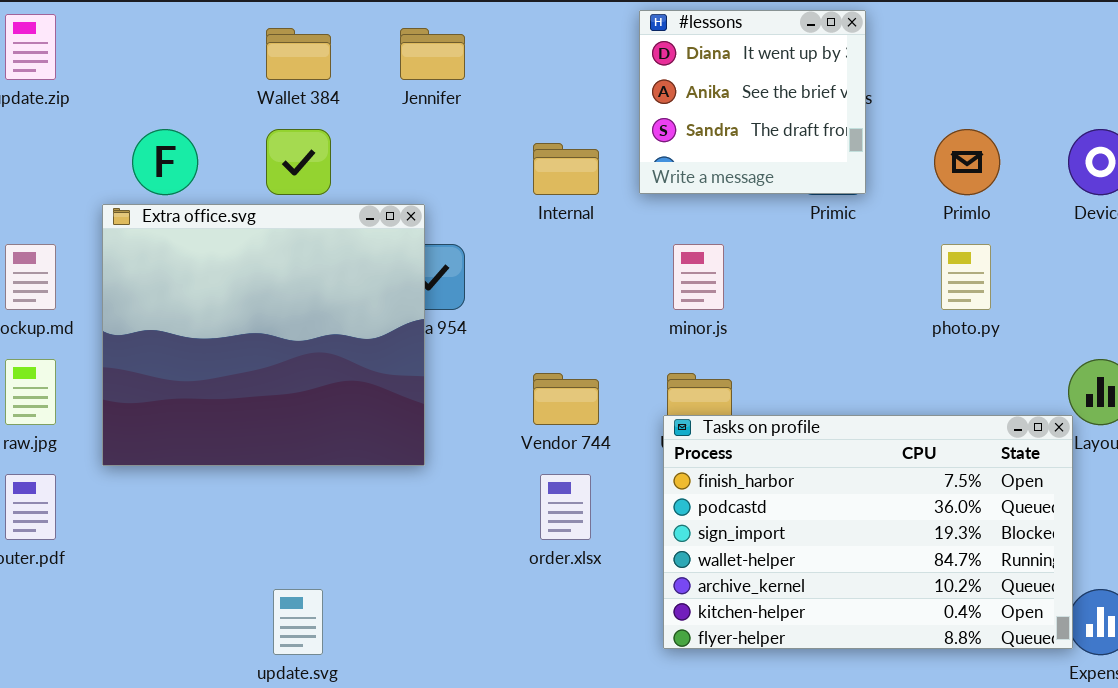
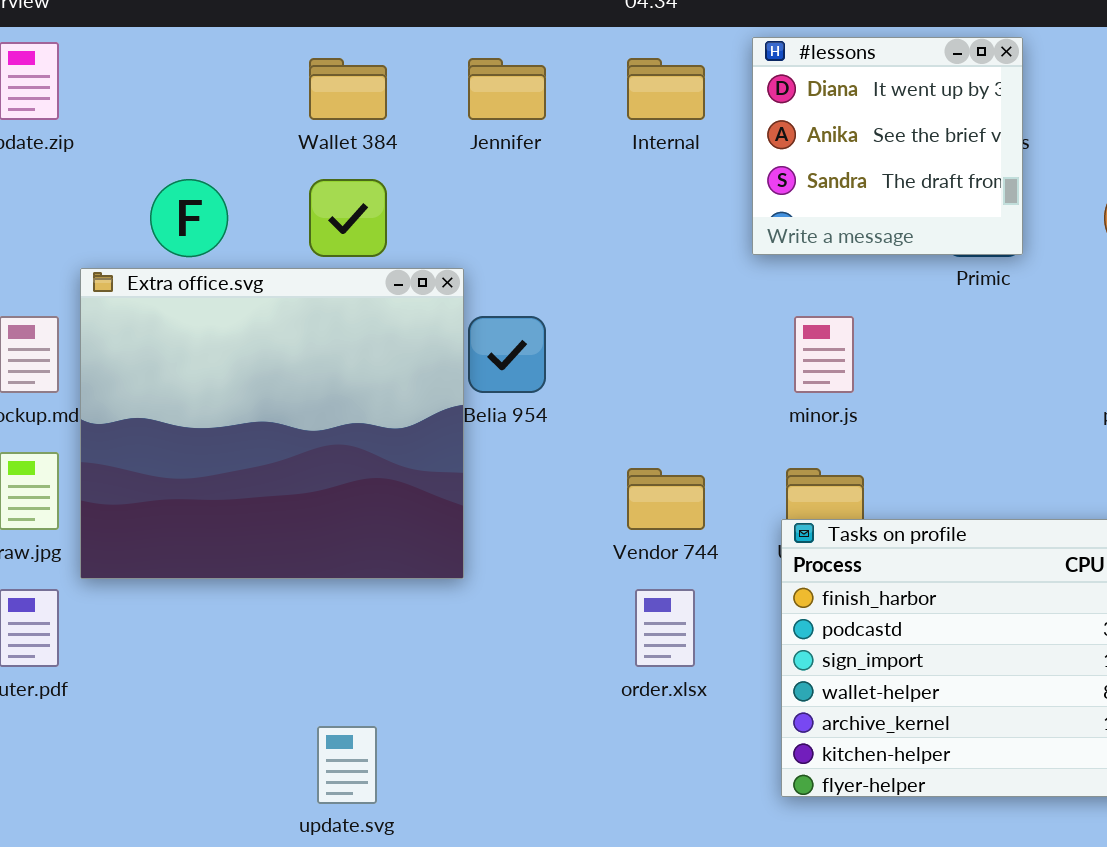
Internal: [533,143,599,195] -> [627,58,705,120], moved
Extra office.svg: [102,204,425,466] -> [80,268,464,579], moved

